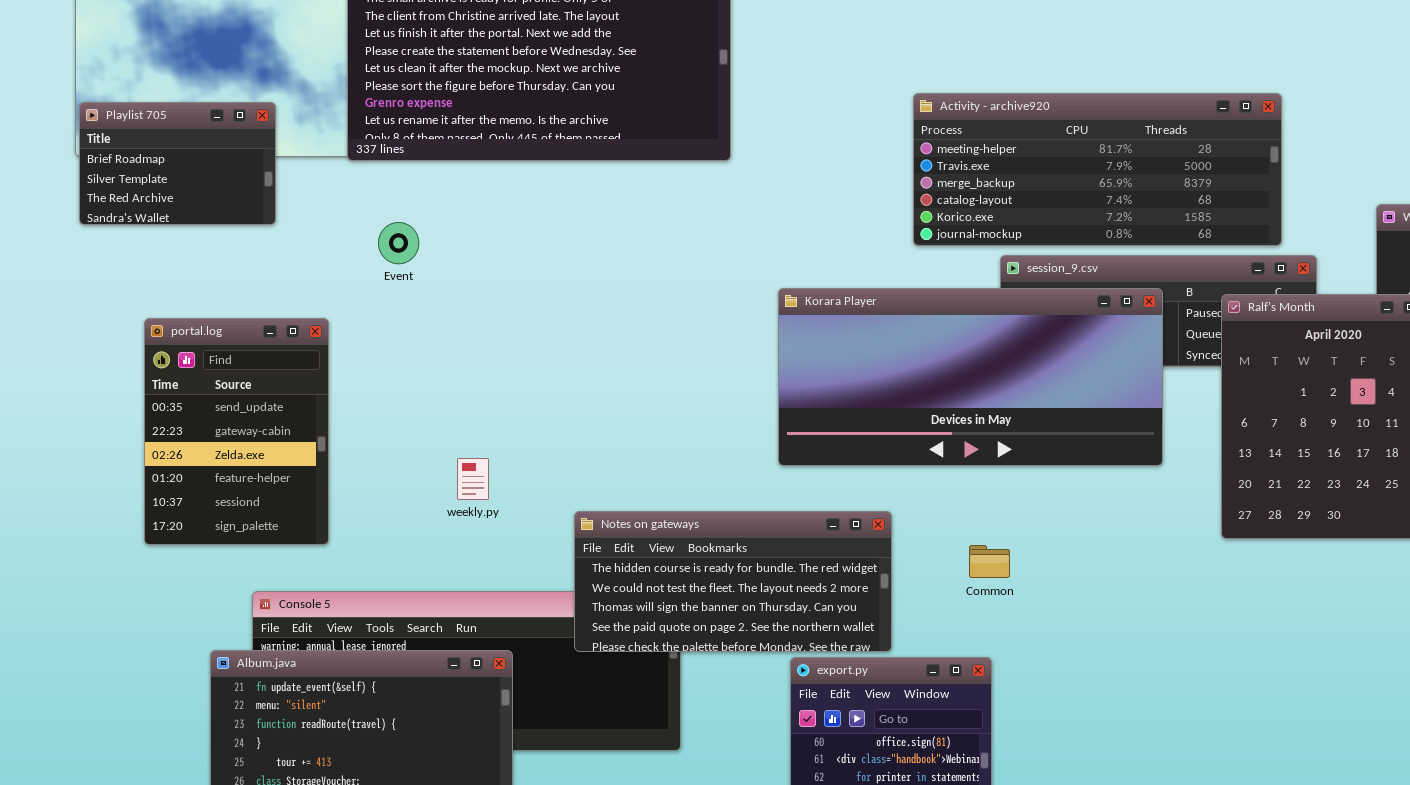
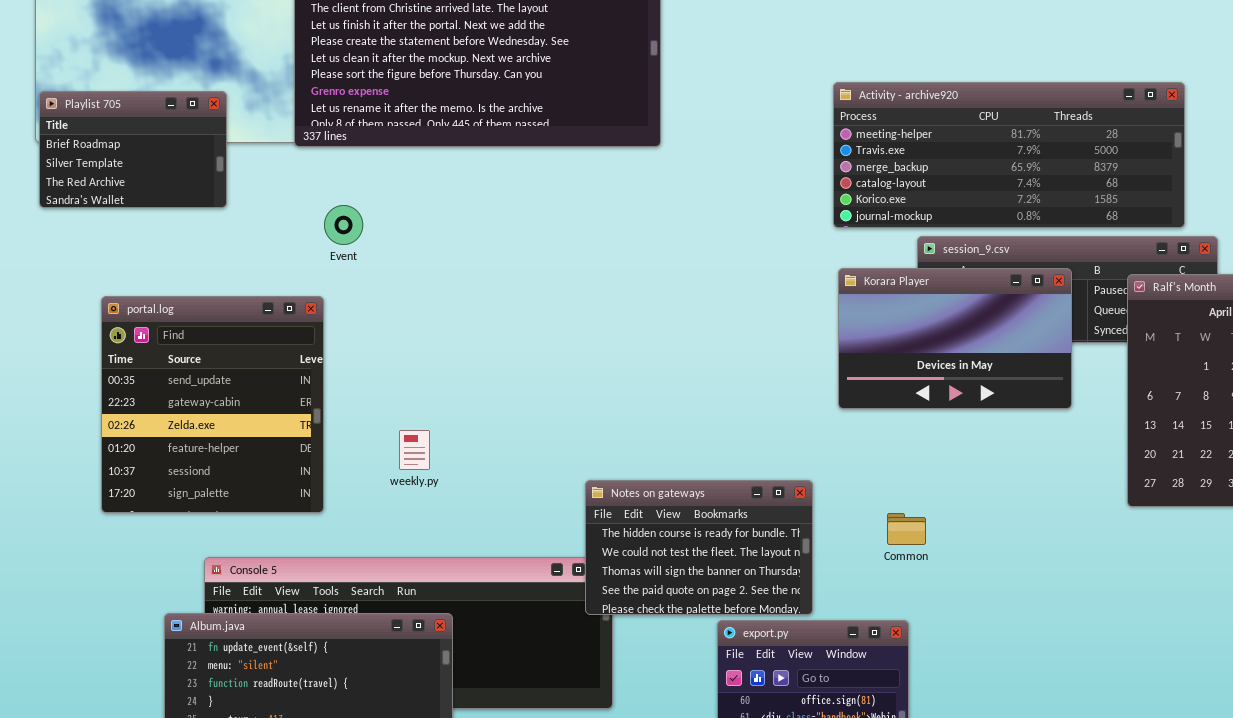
Korara Player: [778,288,1163,466] -> [838,268,1072,409], resized
portal.log: [144,318,329,545] -> [101,296,324,513], resized
Notes on gateways: [574,511,892,652] -> [585,480,813,615], resized

